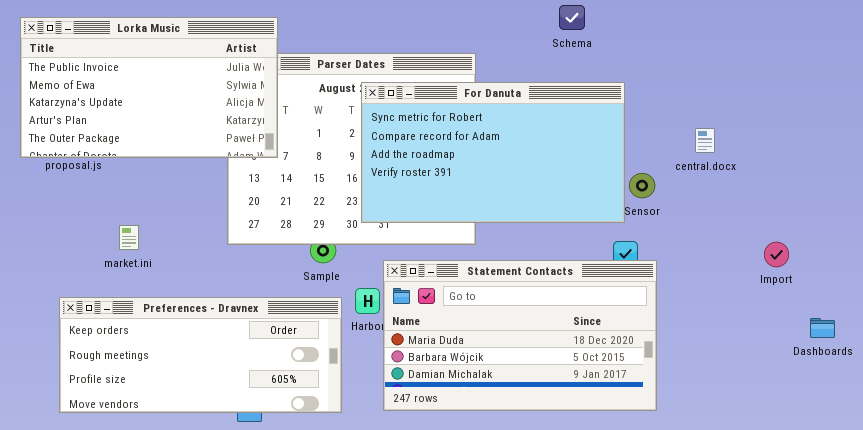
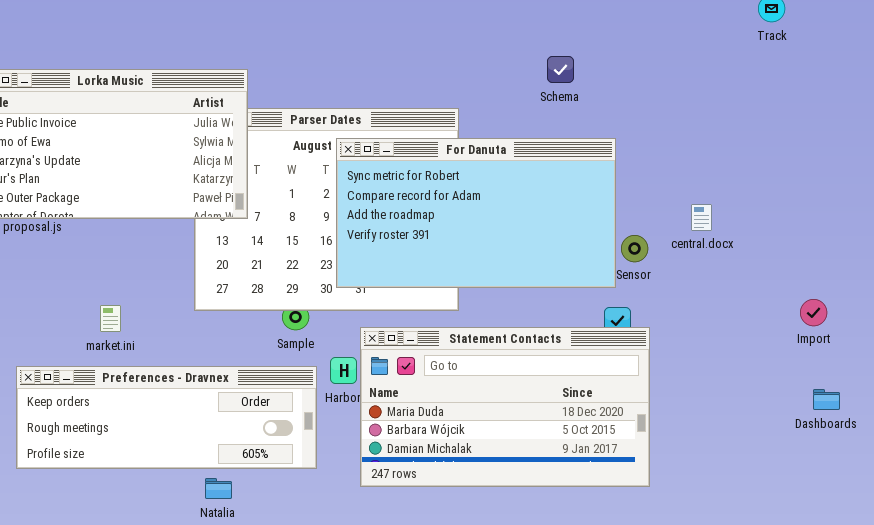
central.docx: [695,128,715,153] -> [691,204,712,231], moved
market.ini: [119,225,139,250] -> [100,305,121,332], moved
Import: [764,242,789,267] -> [800,299,827,326], moved
Preferences - Dravnex: [59,297,342,413] -> [16,366,317,469], resized

